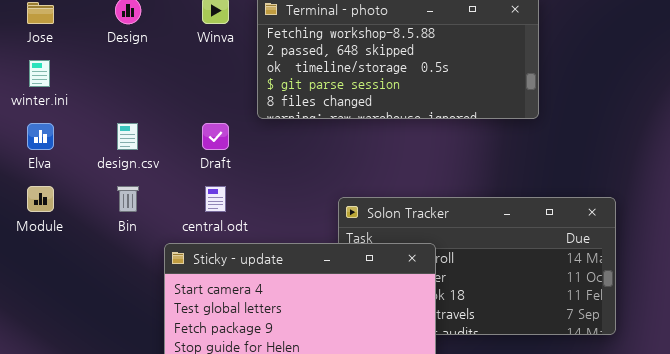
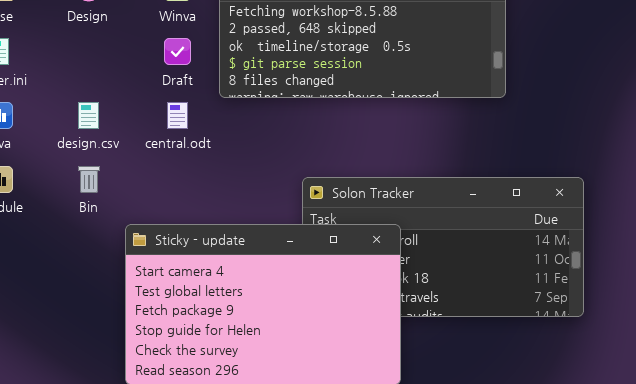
Draft: [202,123,229,150] -> [164,38,191,65], moved
central.odt: [205,186,226,212] -> [167,102,188,129], moved

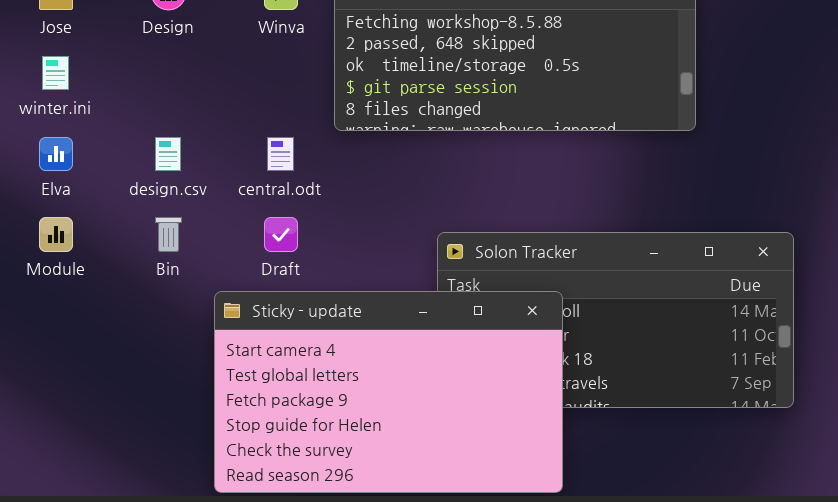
Draft: [164,38,191,65] -> [264,217,298,252], moved

